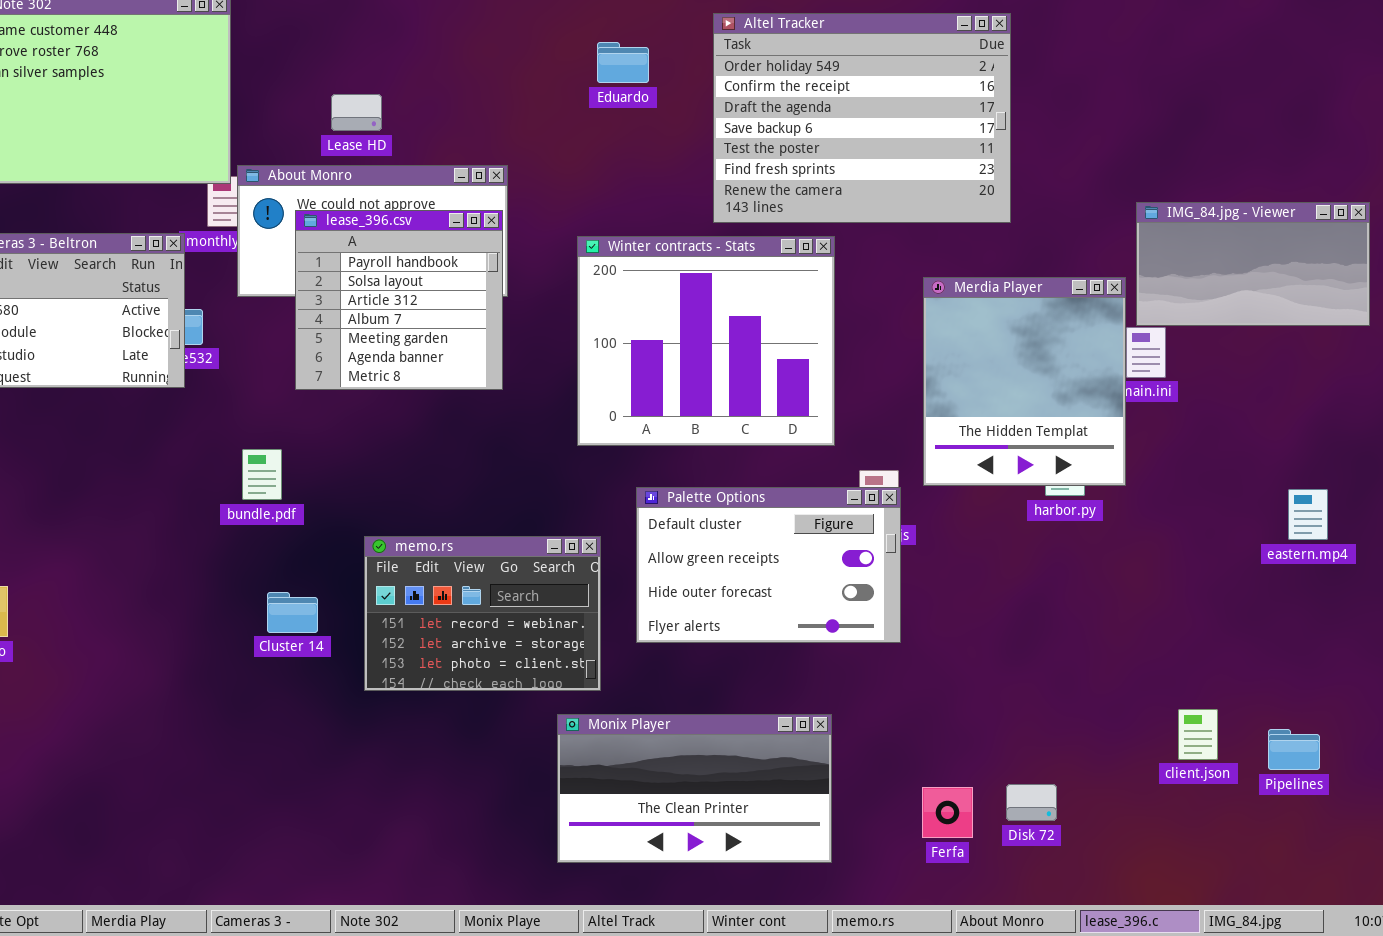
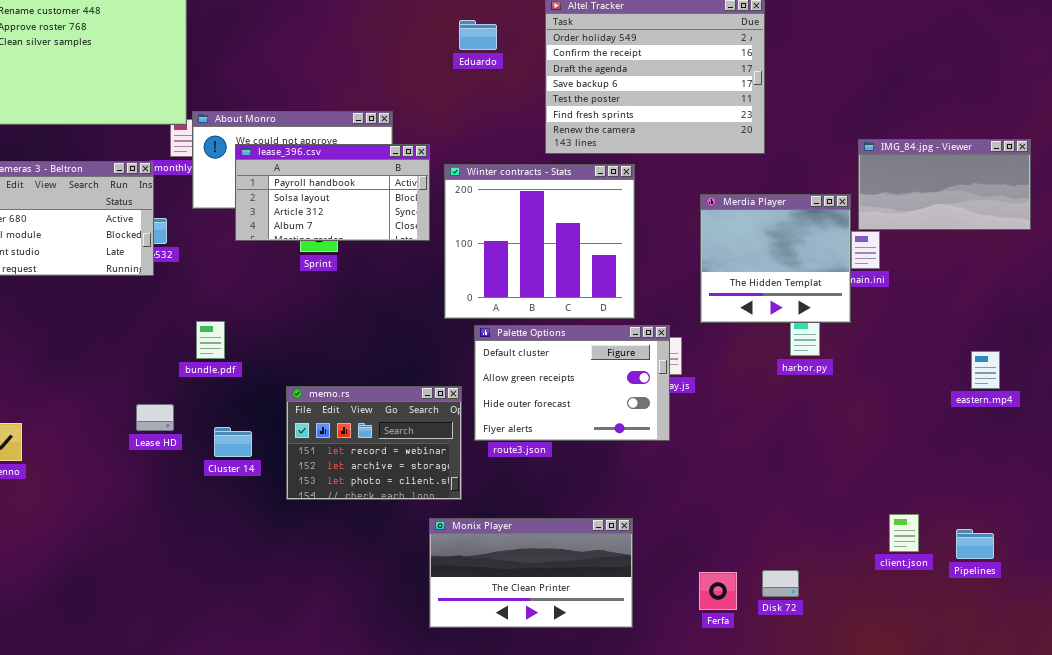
Lease HD: [331,94,382,131] -> [136,404,174,431], moved
lease_396.csv: [295,210,503,390] -> [235,144,430,241], resized
Merdia Player: [923,277,1126,486] -> [700,194,851,323], resized
Palette Options: [636,487,901,643] -> [474,325,670,441], moved

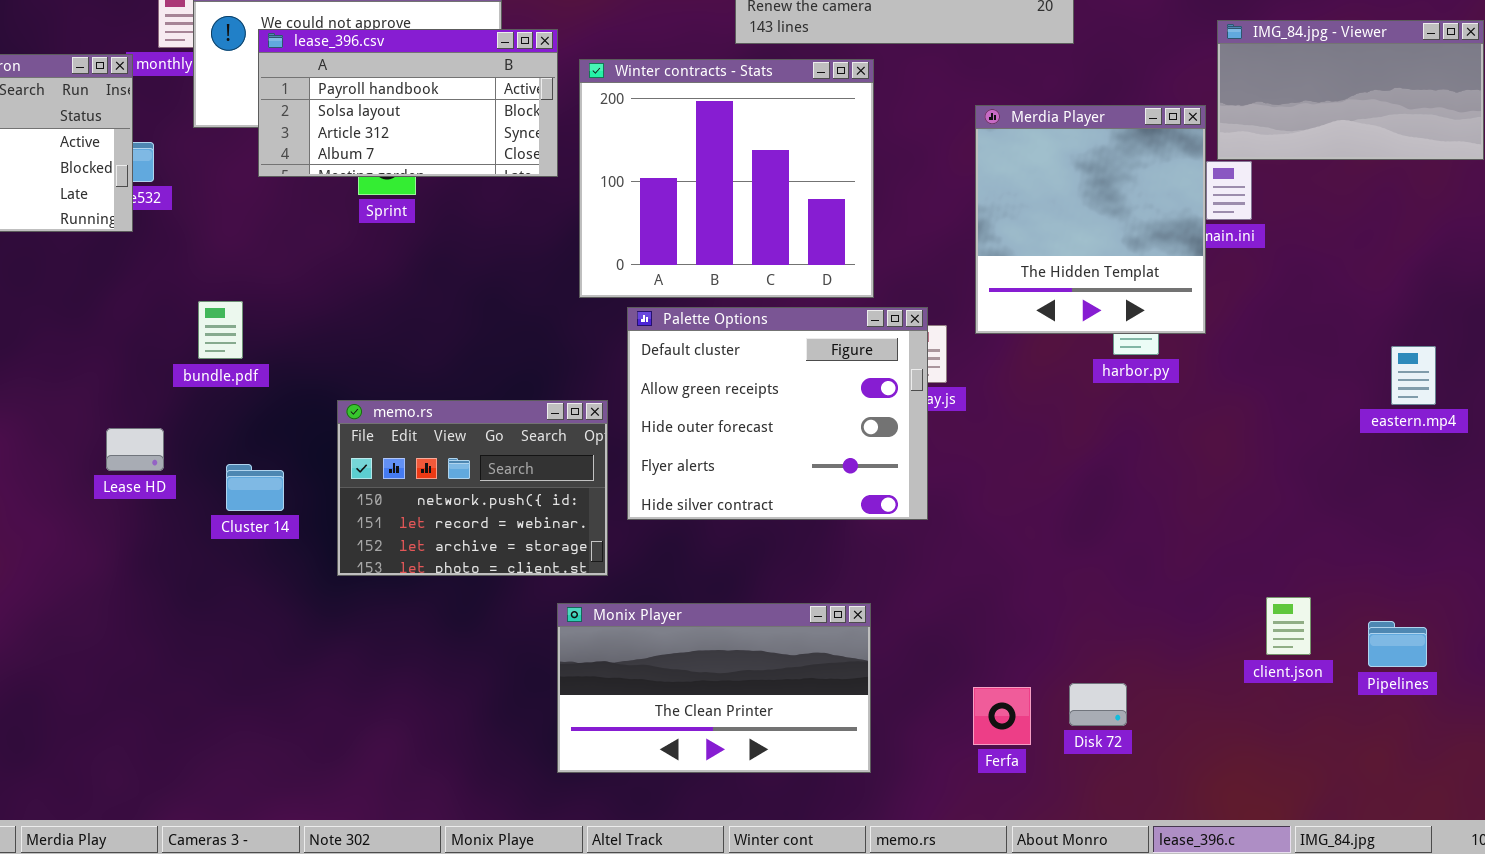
Merdia Player: [700,194,851,323] -> [975,105,1206,334], resized
Palette Options: [474,325,670,441] -> [627,307,928,520], resized
memo.rs: [286,386,462,500] -> [337,400,608,576], scrolled up 1 row

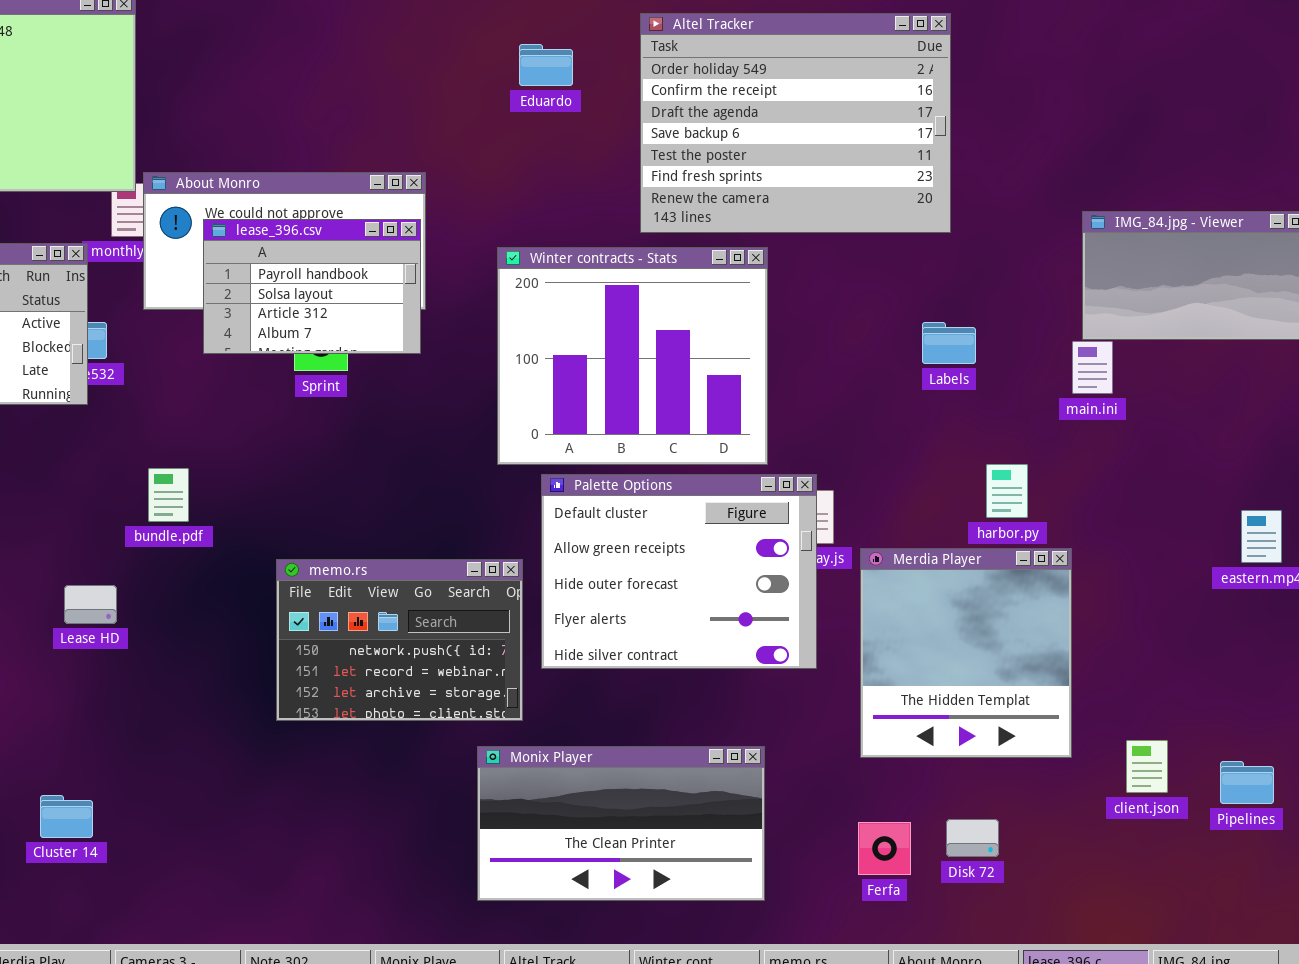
lease_396.csv: [258,29,558,177] -> [203,219,421,354], resized
Merdia Player: [975,105,1206,334] -> [860,548,1072,758], moved
Cluster 14: [226,464,284,511] -> [40,795,93,838], moved

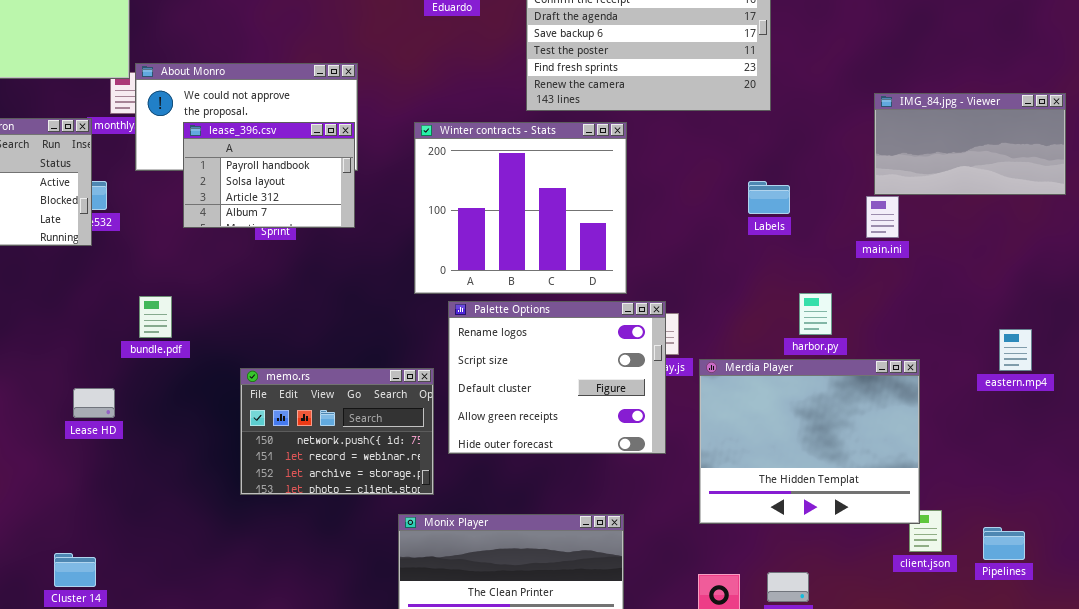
lease_396.csv: [203,219,421,354] -> [183,122,355,228], moved
Palette Options: [541,474,817,669] -> [448,301,666,454], scrolled up 2 rows
Merdia Player: [860,548,1072,758] -> [699,359,920,524], resized

